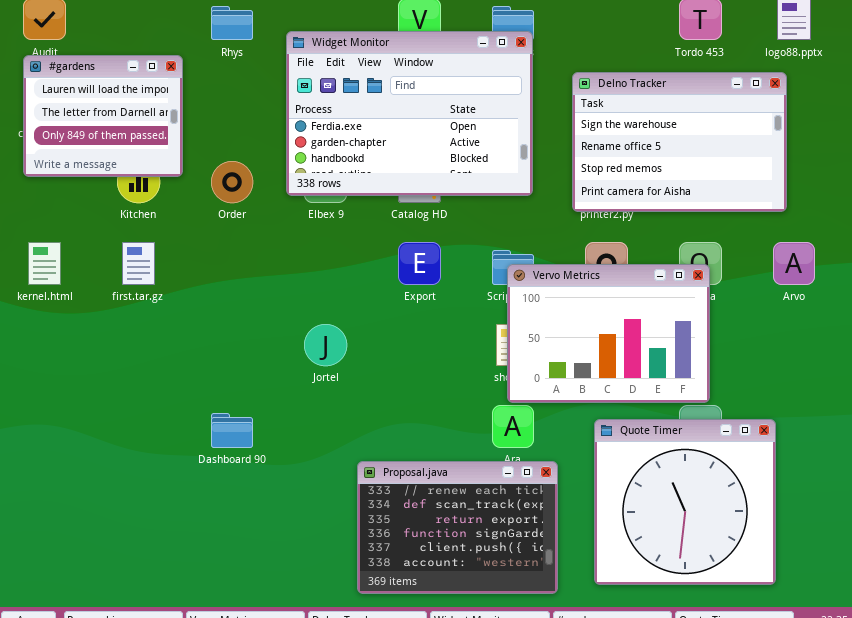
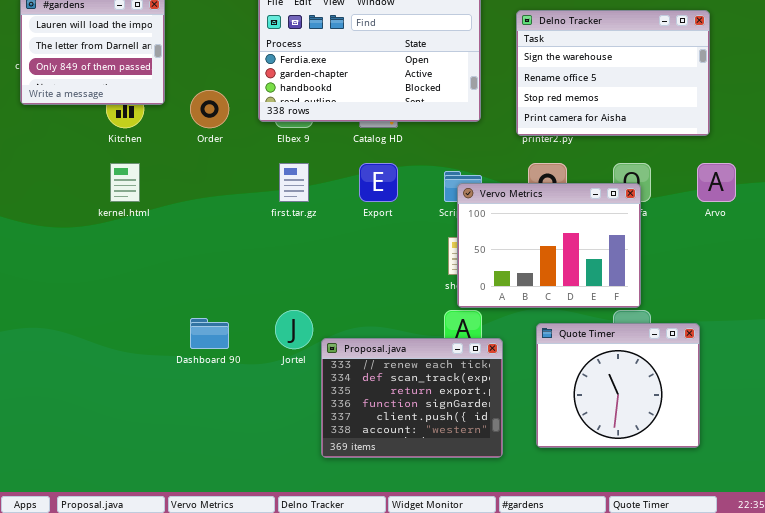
kernel.html: [28,242,61,285] -> [110,163,140,202], moved
first.tar.gz: [122,242,155,285] -> [279,163,309,202], moved
Jortel: [304,324,347,366] -> [275,310,313,349], moved
Quote Timer: [594,419,776,585] -> [536,323,700,448], resized
Proposal.java: [357,461,558,594] -> [321,338,503,458], moved

